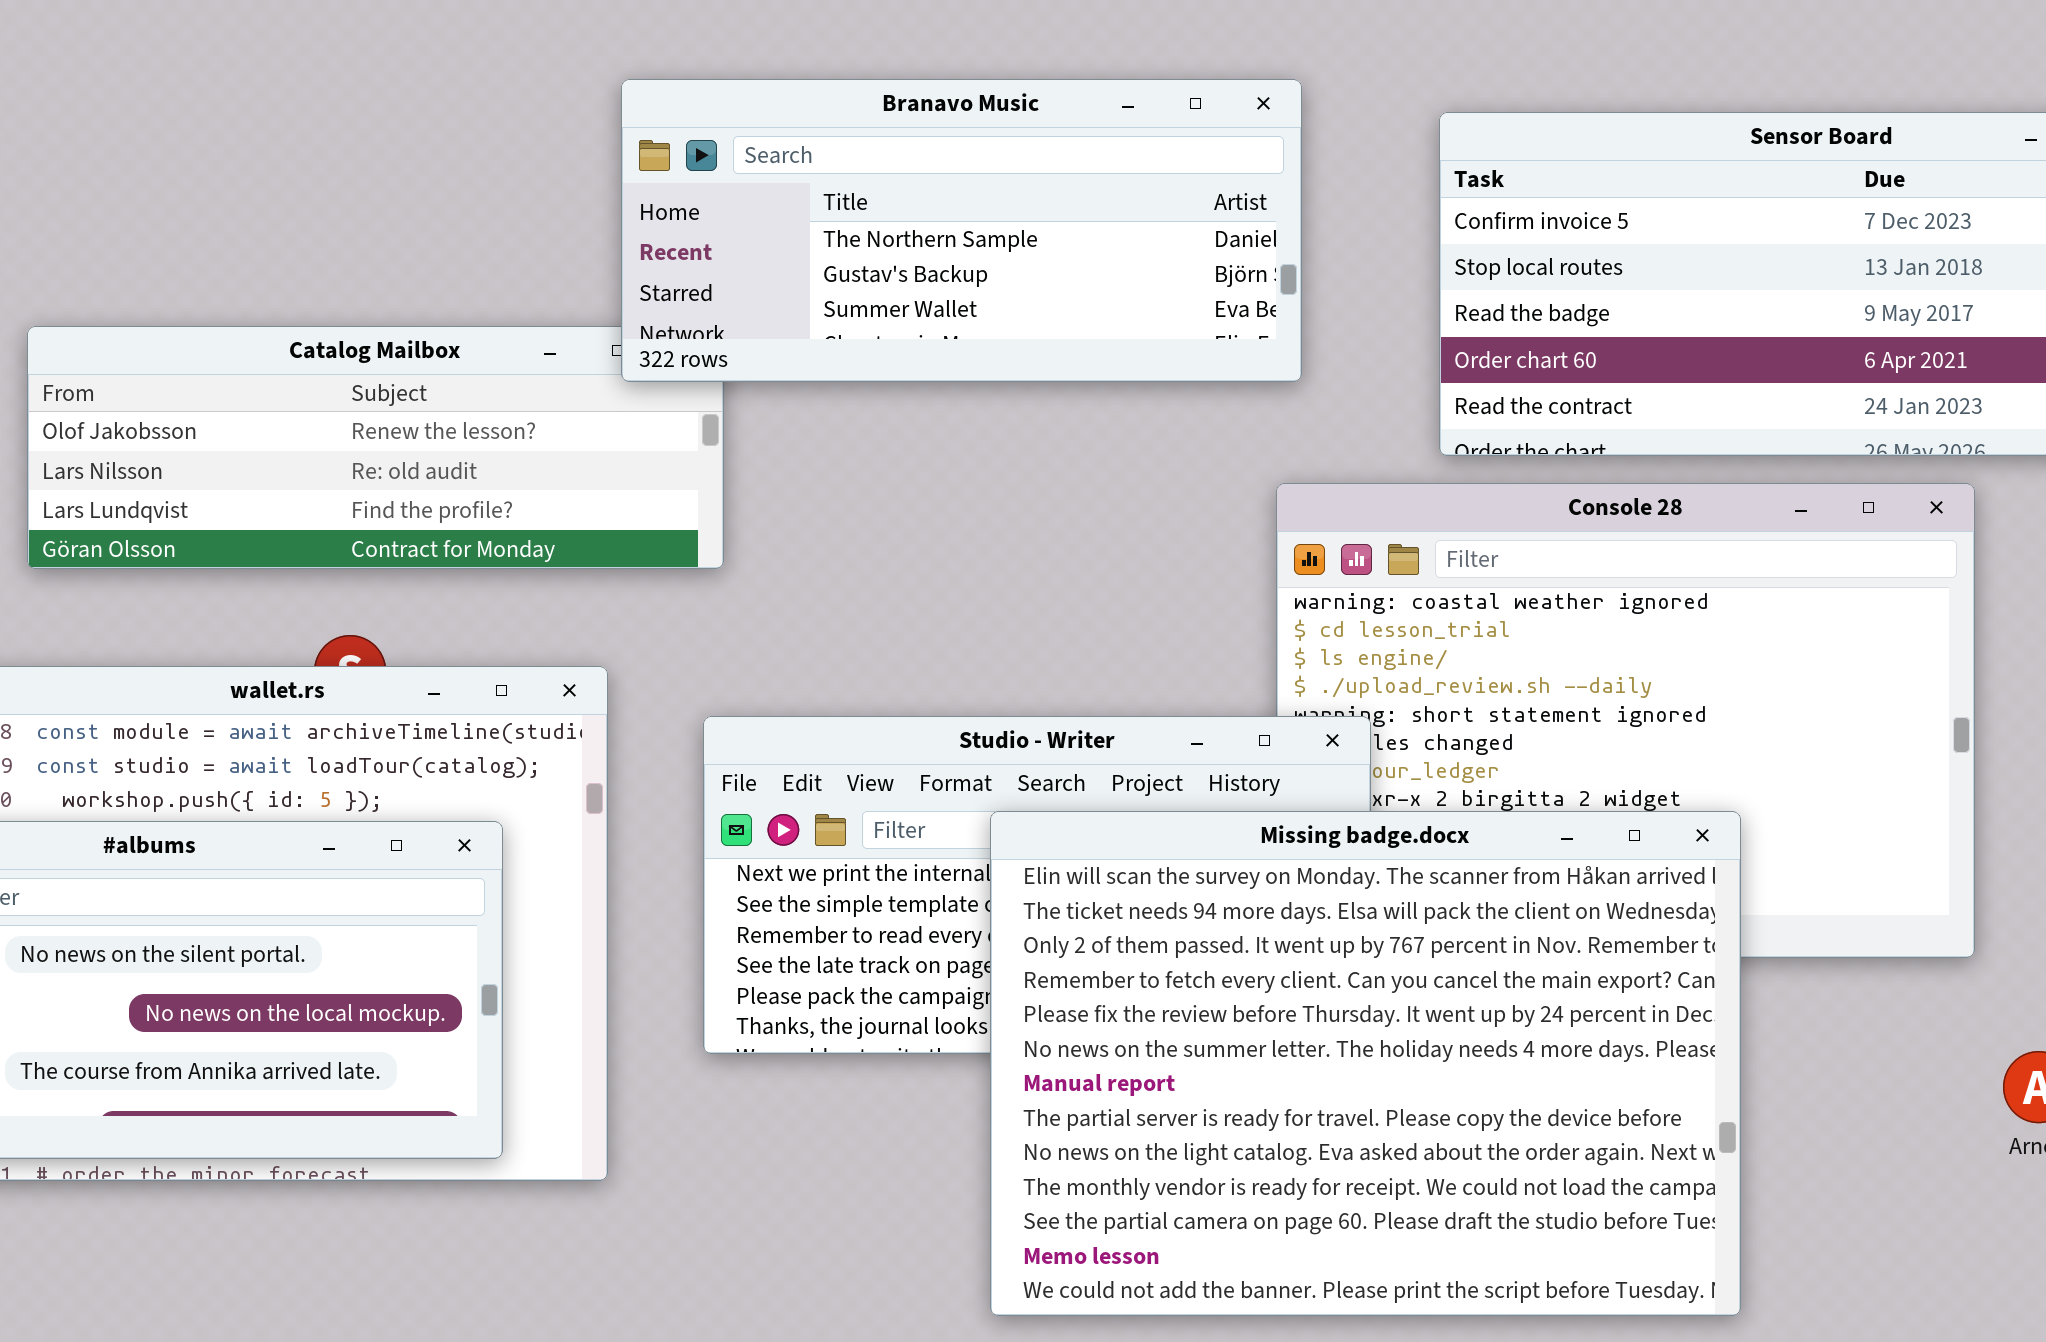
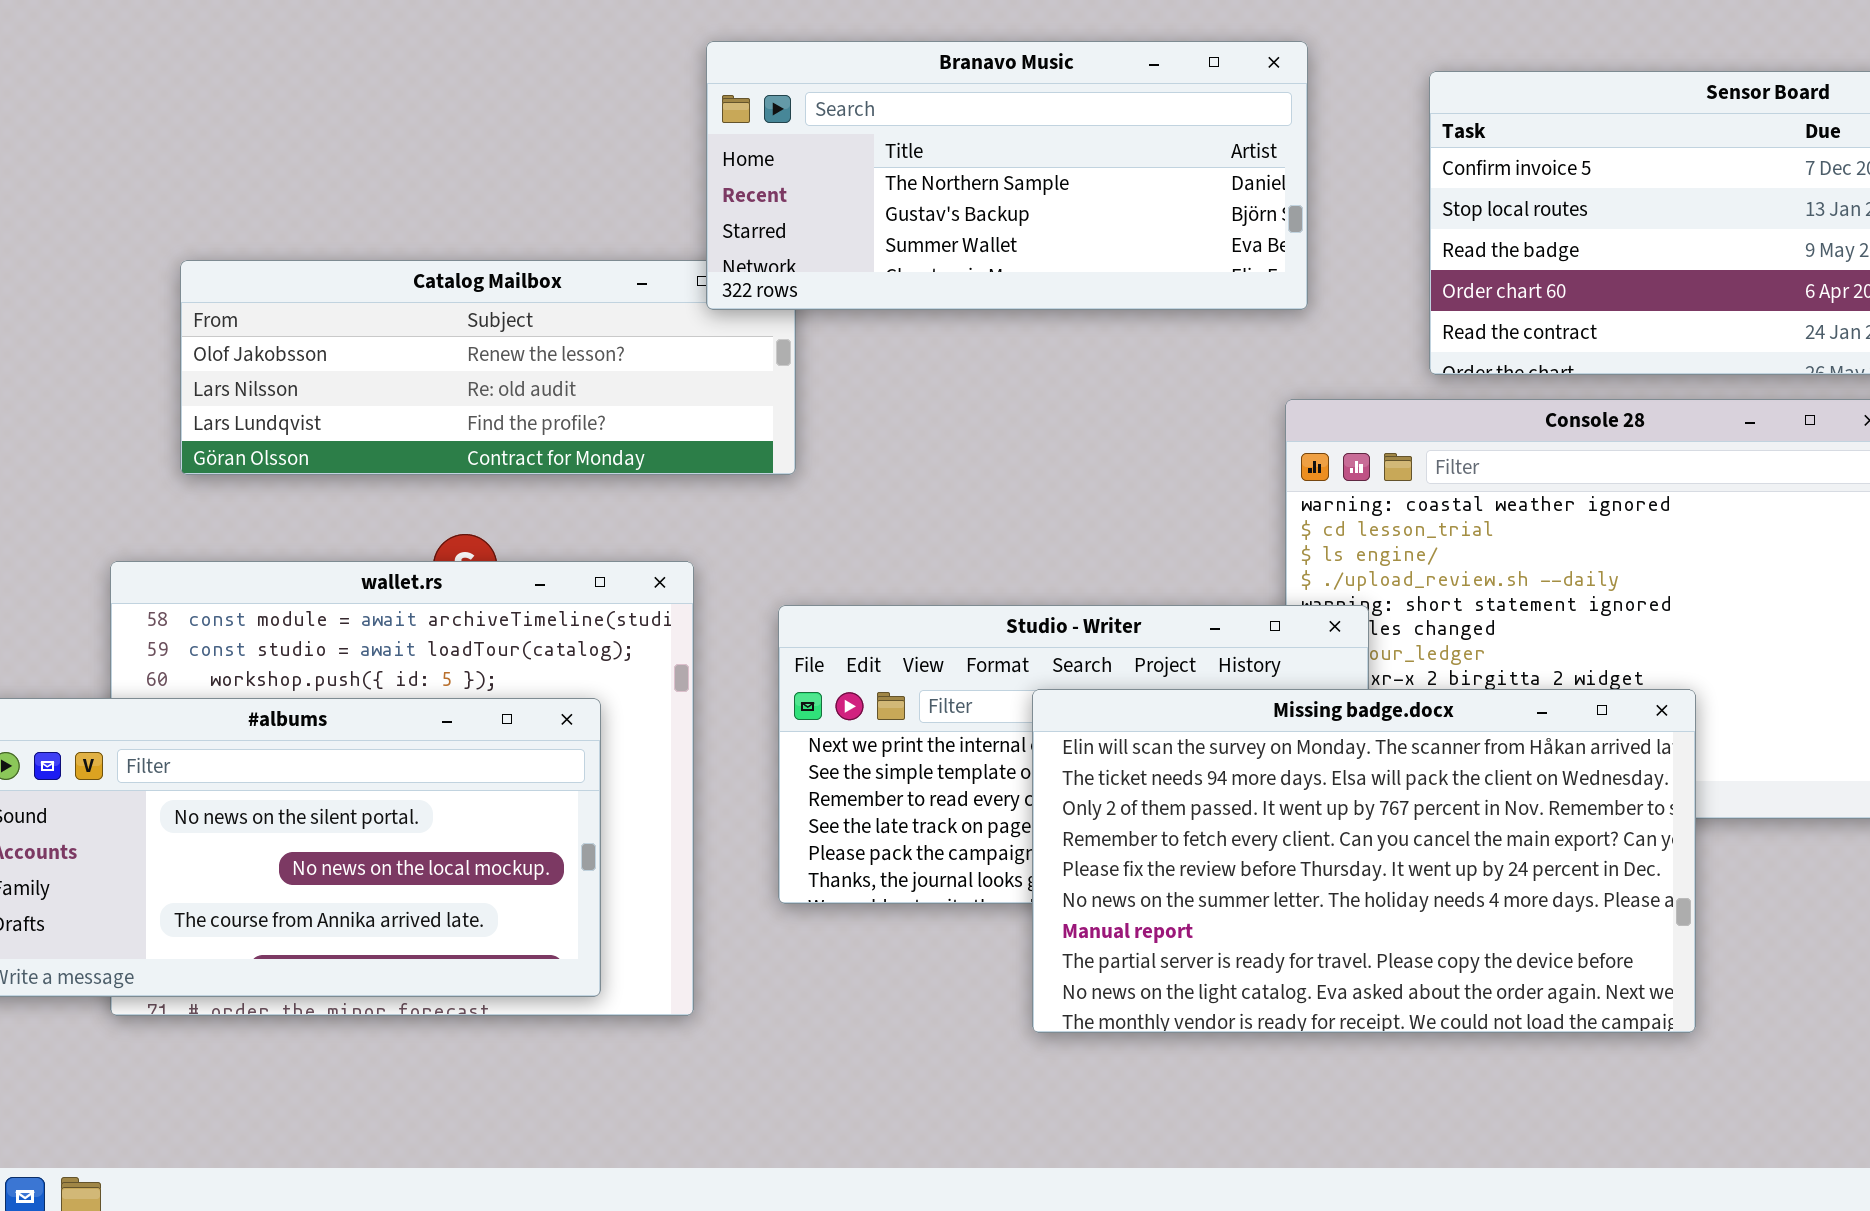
Missing badge.docx: [990,811,1741,1316] -> [1032,689,1696,1033], resized

